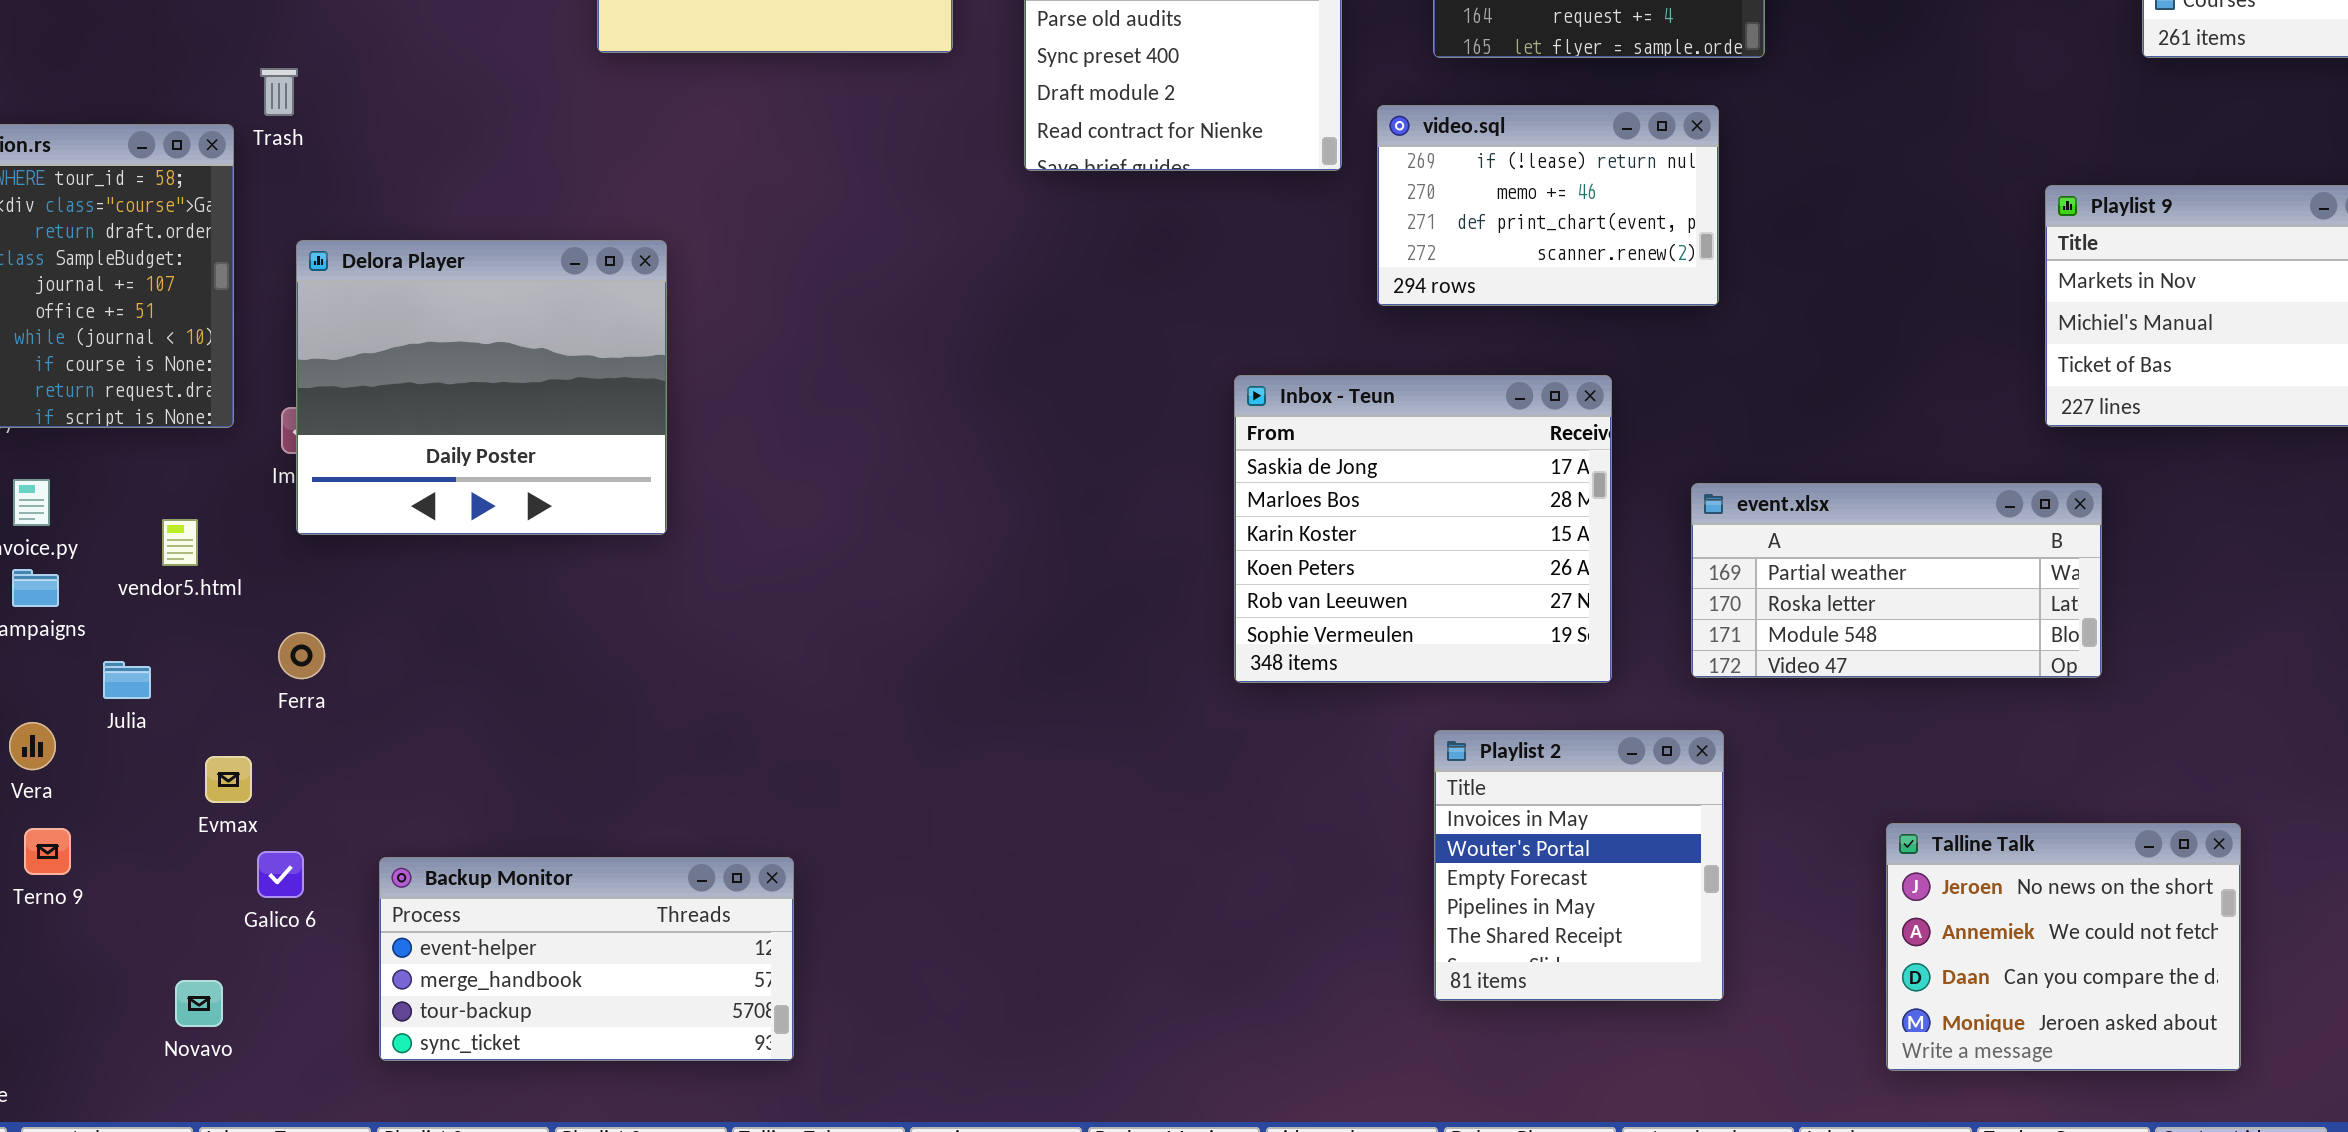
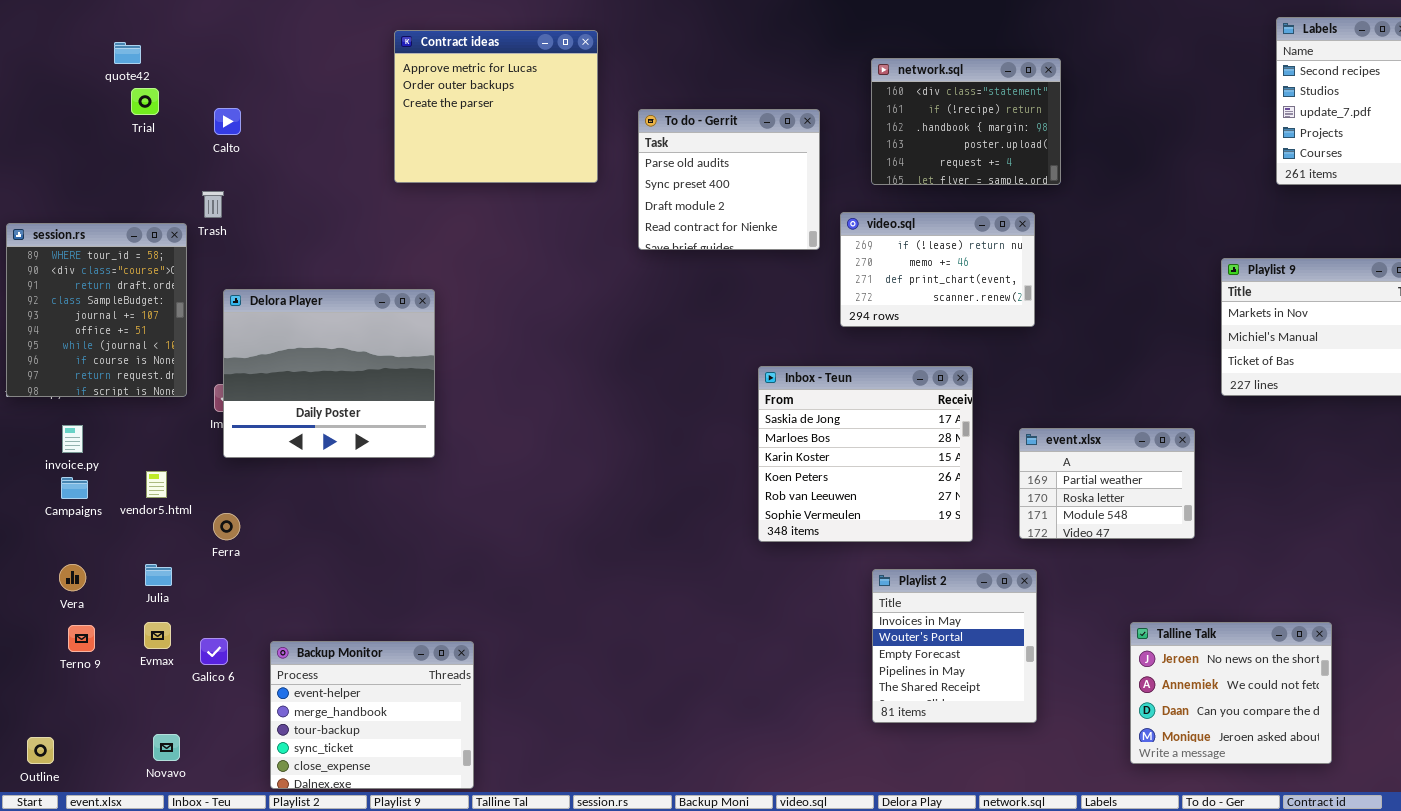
event.xlsx: [1691,483,2102,678] -> [1019,428,1195,539], resized
vendor5.html: [162,519,198,566] -> [146,471,167,498], moved
Julia: [103,661,151,699] -> [145,564,172,586], moved
Evmax: [205,756,252,803] -> [144,622,171,649], moved
Backup Monitor: [379,857,794,1061] -> [270,641,474,789], resized
Novavo: [175,980,223,1027] -> [153,734,180,761], moved

